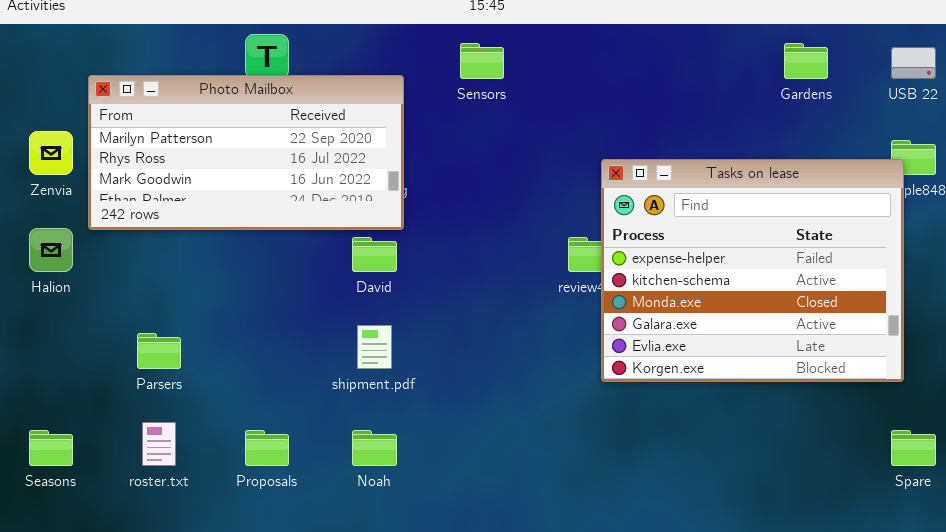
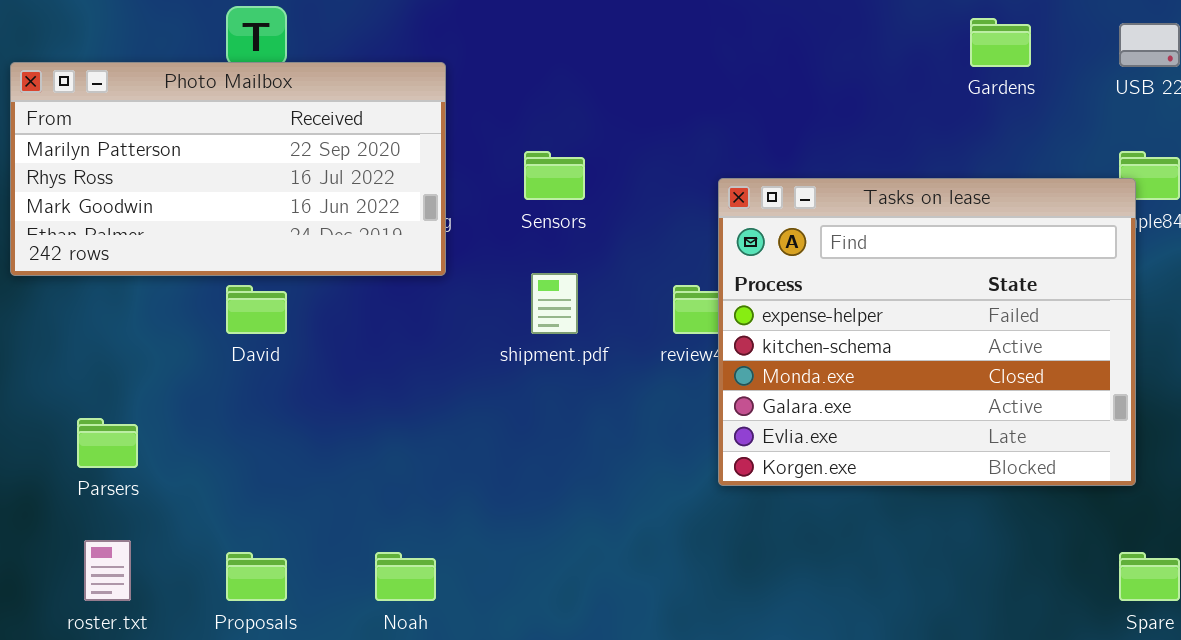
Sensors: [460,43,504,79] -> [524,151,585,200], moved
David: [352,237,397,272] -> [226,285,287,334], moved
shipment.pdf: [357,325,392,369] -> [531,273,578,334], moved

